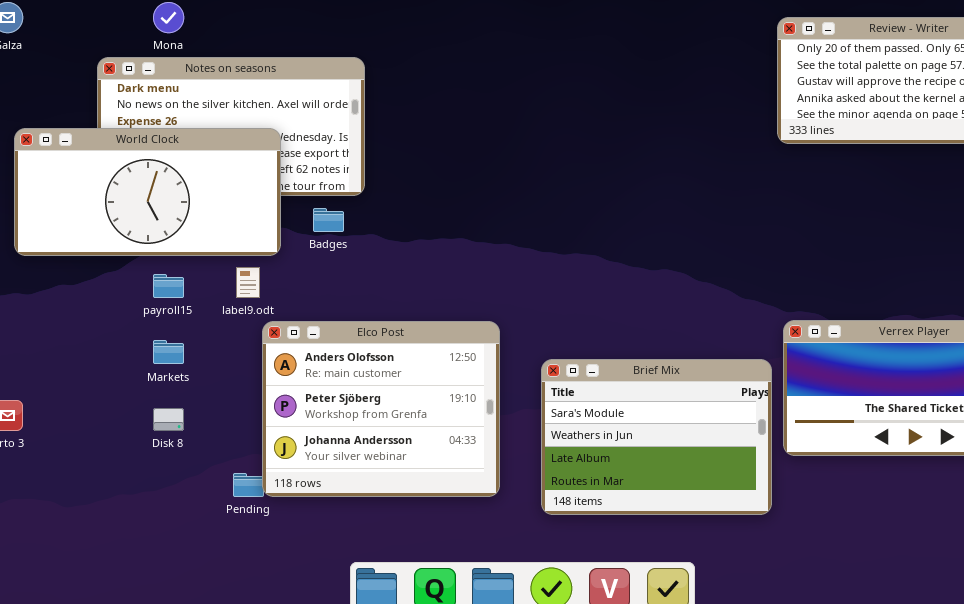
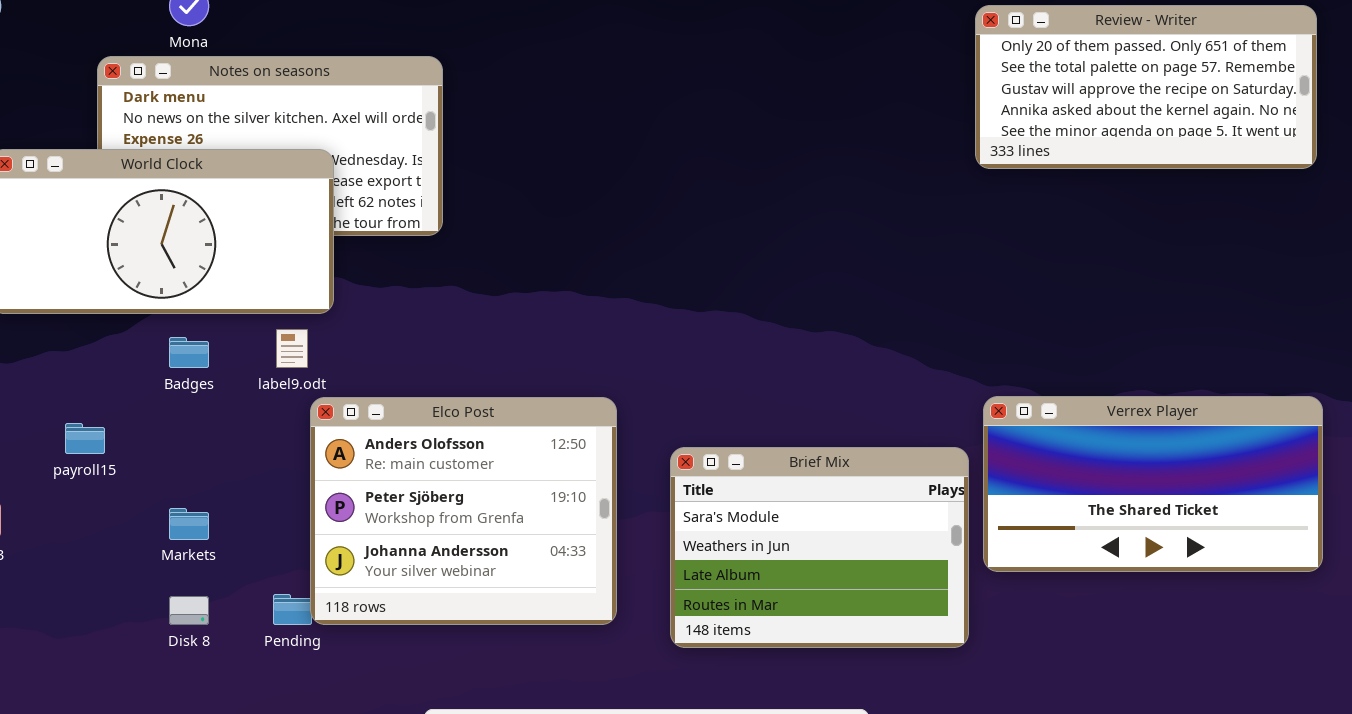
Badges: [313,208,344,232] -> [169,337,209,368], moved
payroll15: [153,274,184,298] -> [65,423,105,454], moved
Markets: [153,340,184,364] -> [169,508,209,540], moved
Disk 8: [153,408,184,431] -> [169,596,209,625], moved

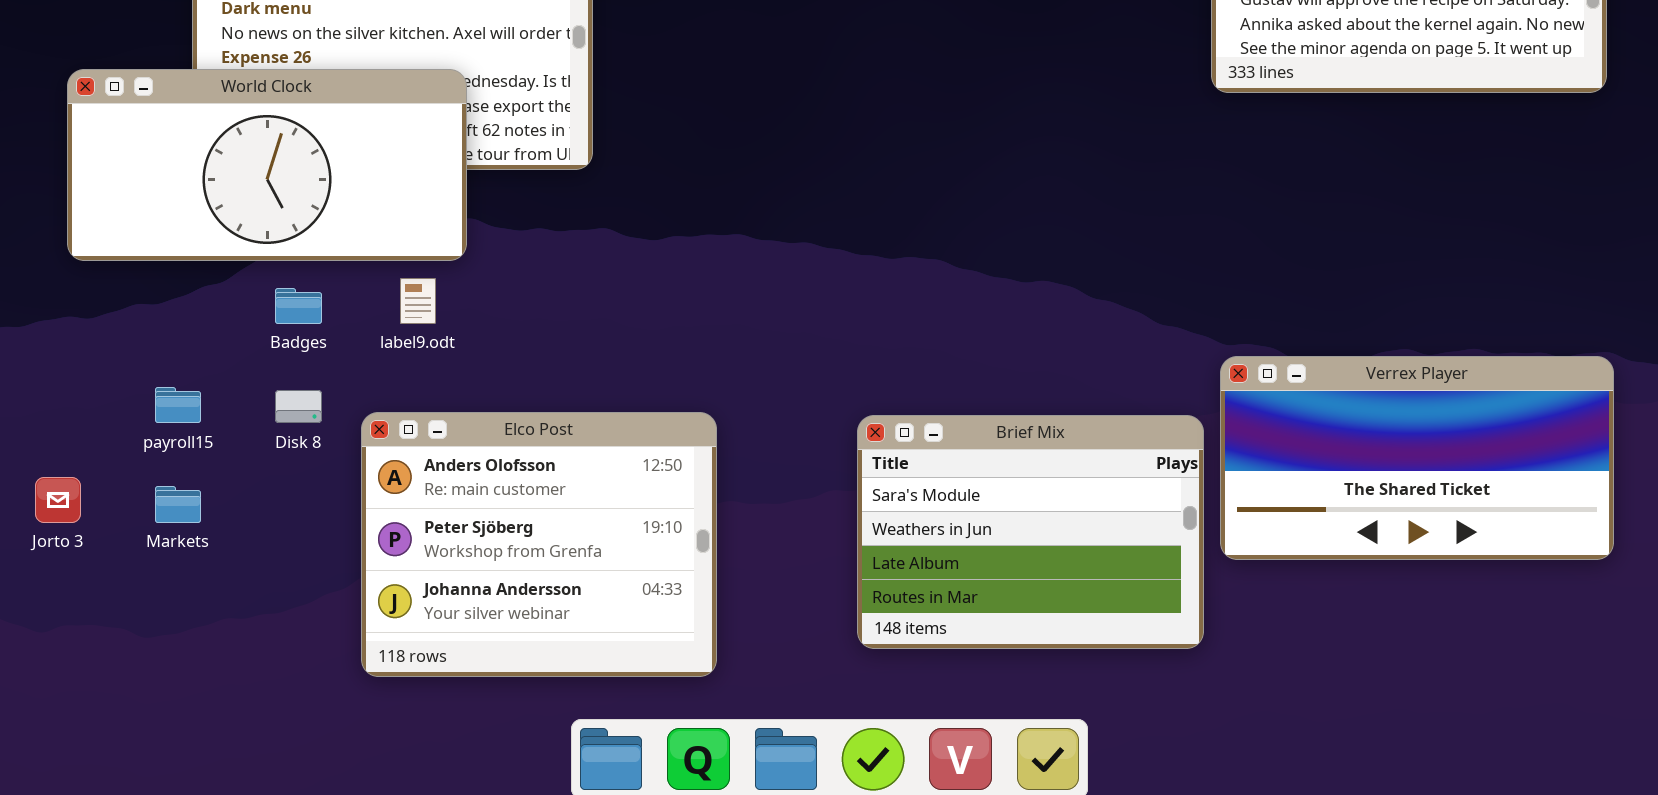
Elco Post: [310,397,617,625] -> [361,412,717,677], moved
Markets: [169,508,209,540] -> [155,486,201,523], moved
Disk 8: [169,596,209,625] -> [275,390,322,423], moved

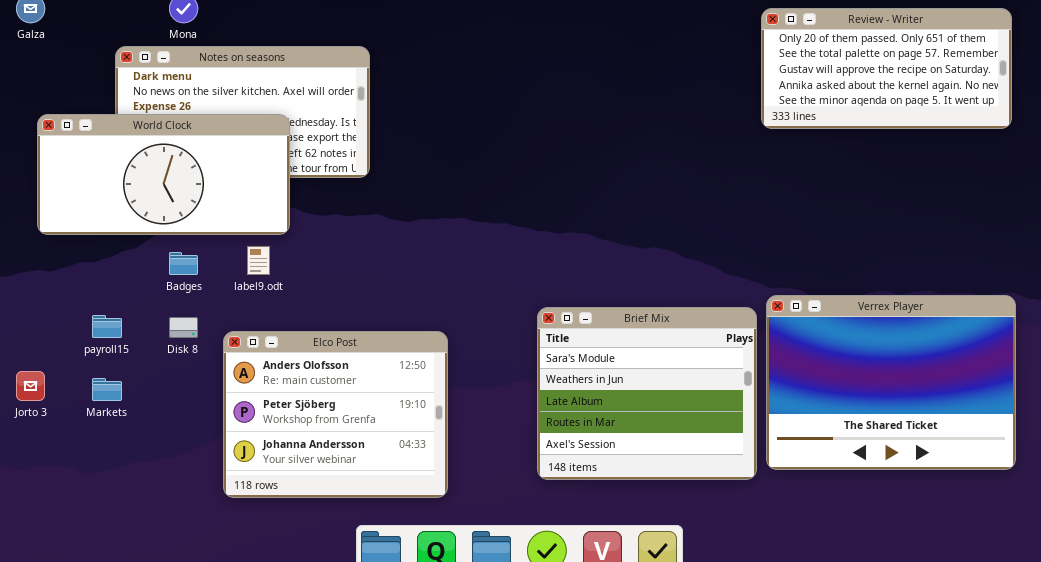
Verrex Player: [1220,356,1614,560] -> [766,295,1016,470], resized
Brief Mix: [857,415,1204,649] -> [537,307,757,480], resized

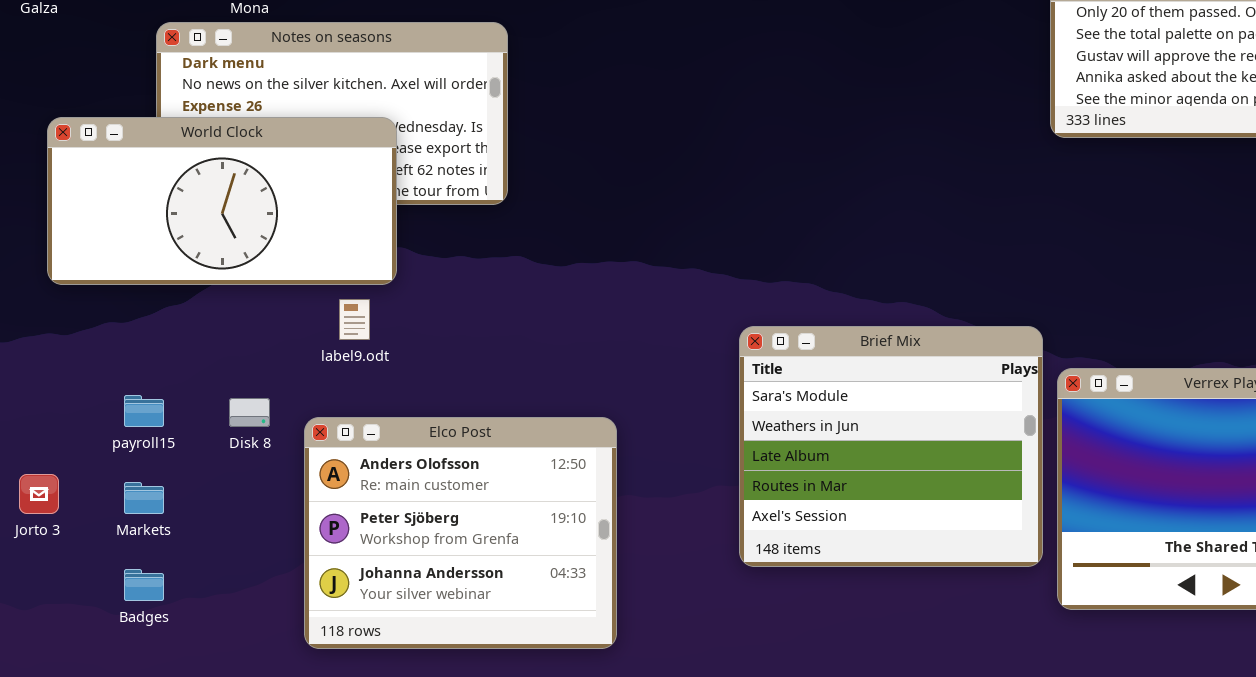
Badges: [169,252,198,275] -> [124,569,164,601], moved
Brief Mix: [537,307,757,480] -> [739,326,1043,567], moved

